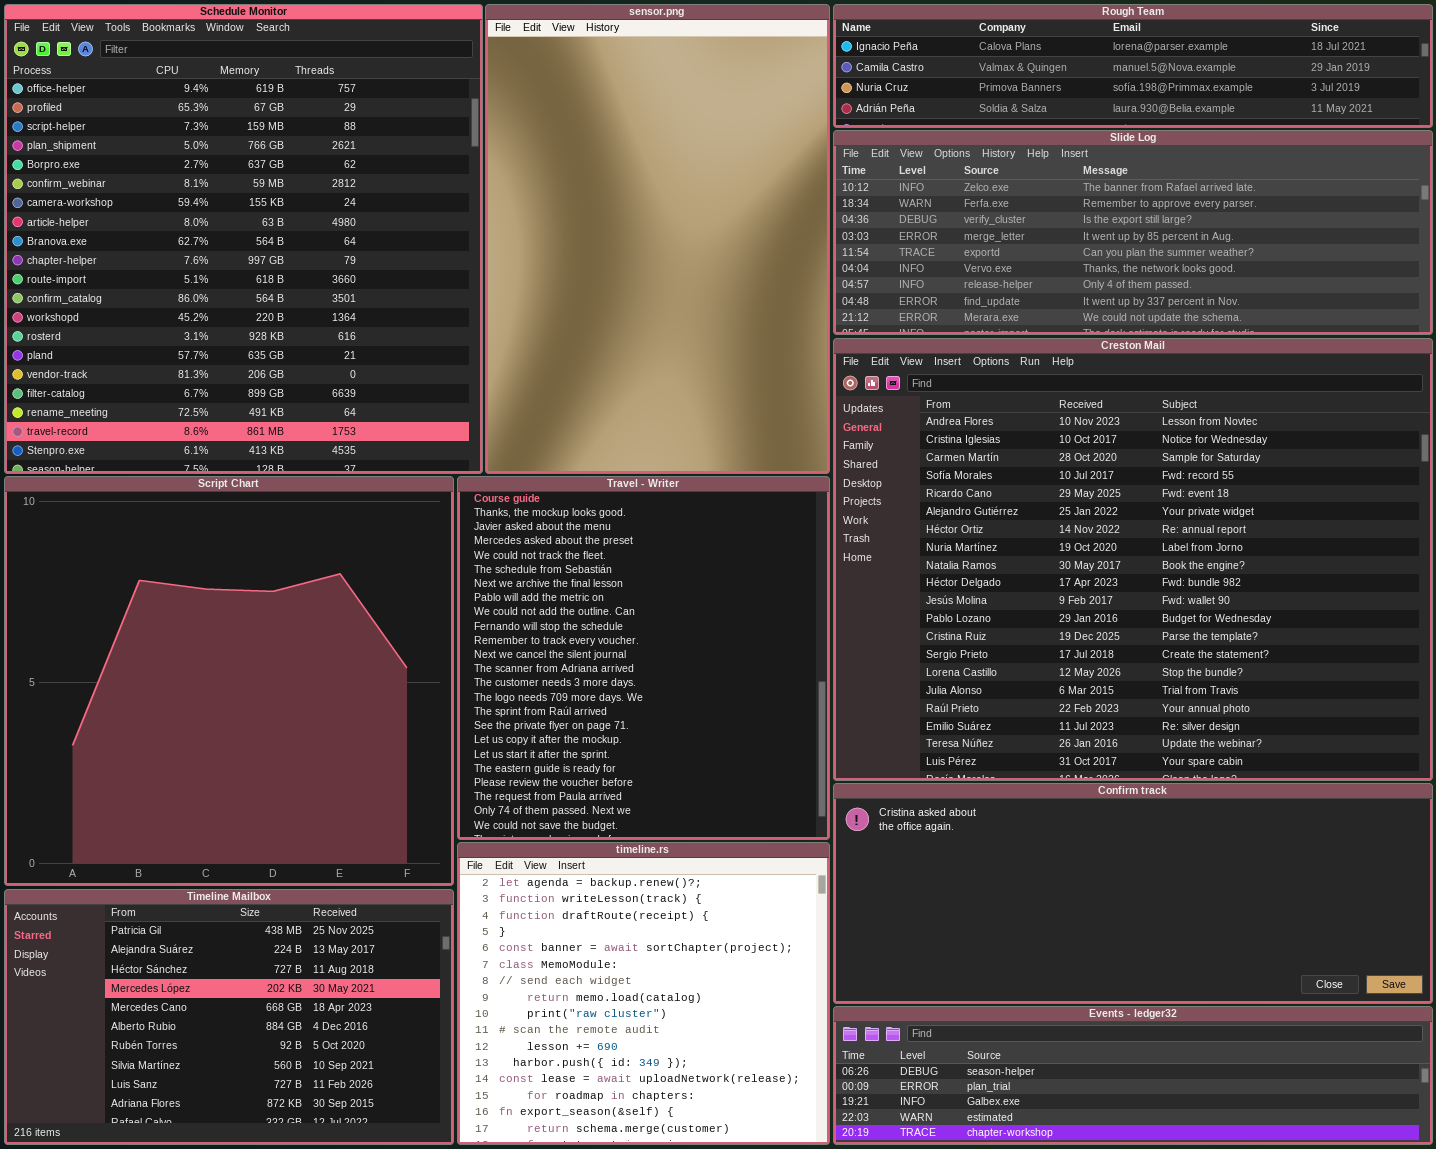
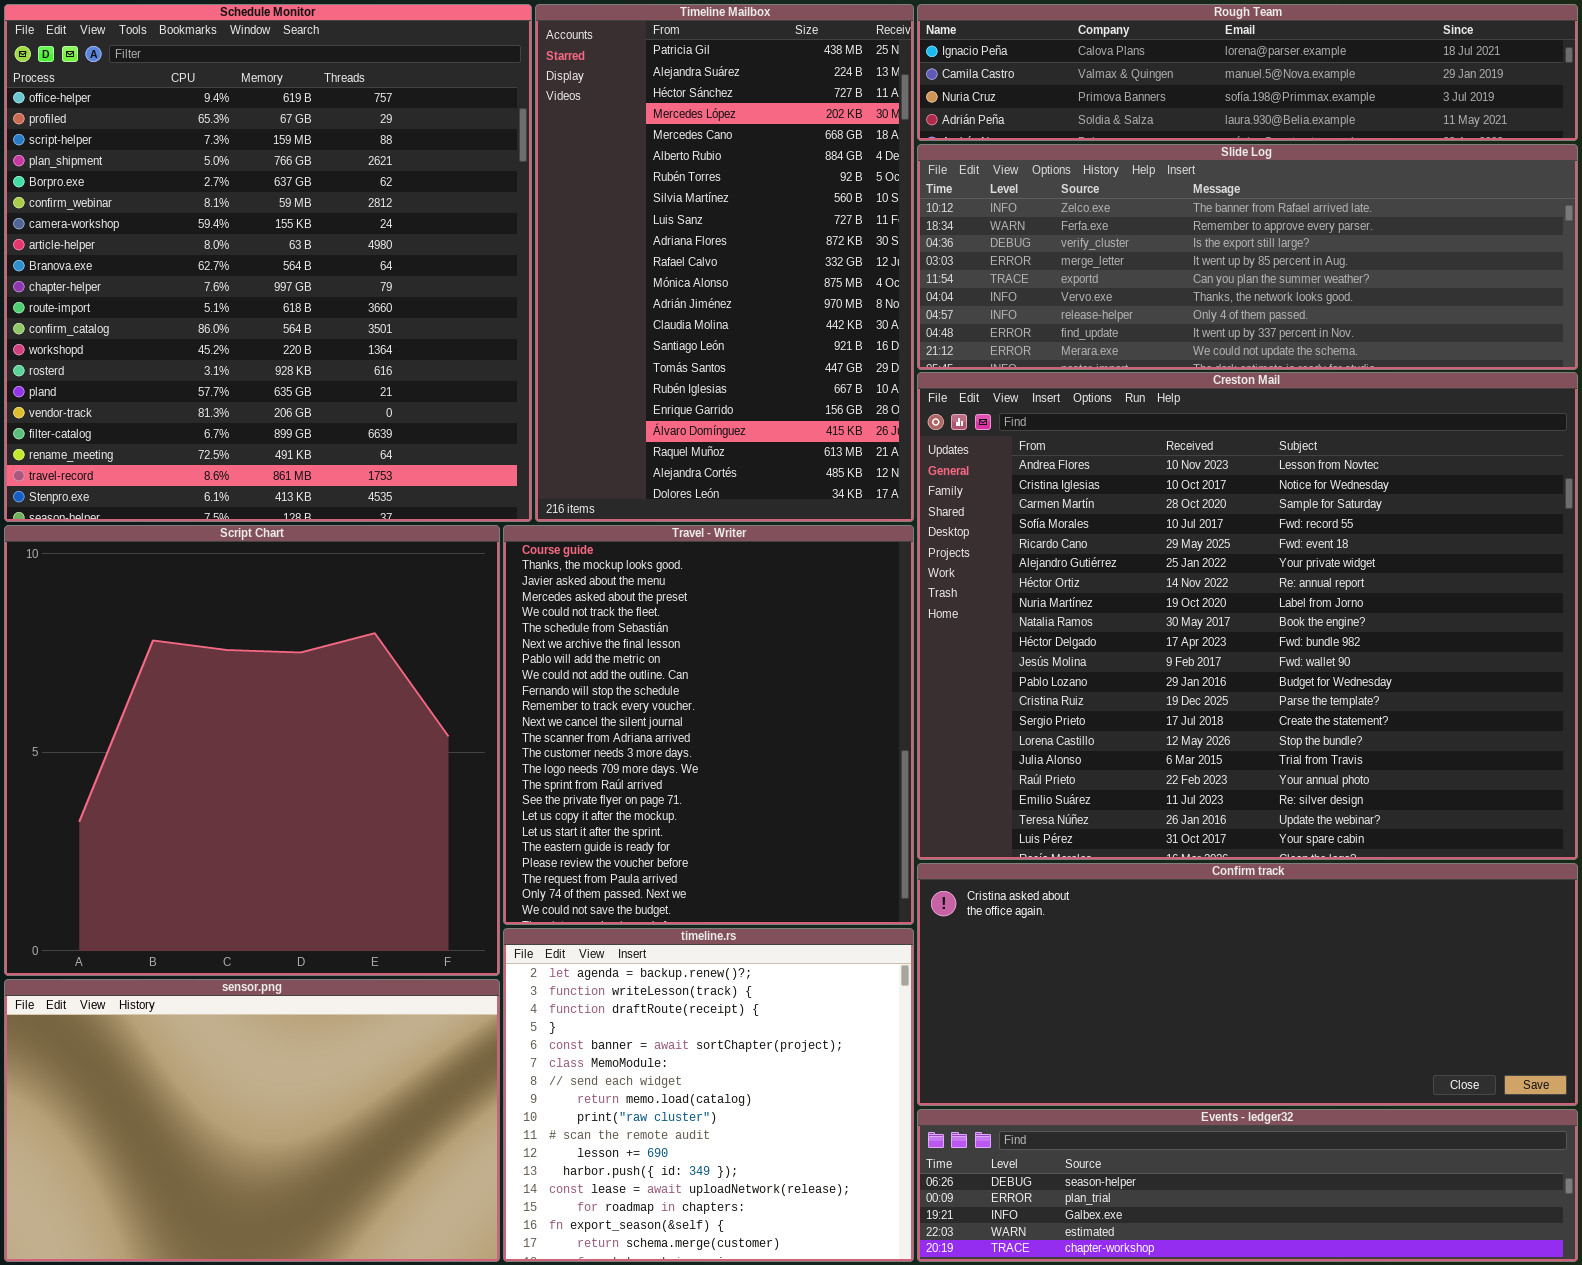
sensor.png: [485,4,830,474] -> [4,979,500,1262], moved, resized
Timeline Mailbox: [4,889,454,1145] -> [535,4,914,522], moved, resized

